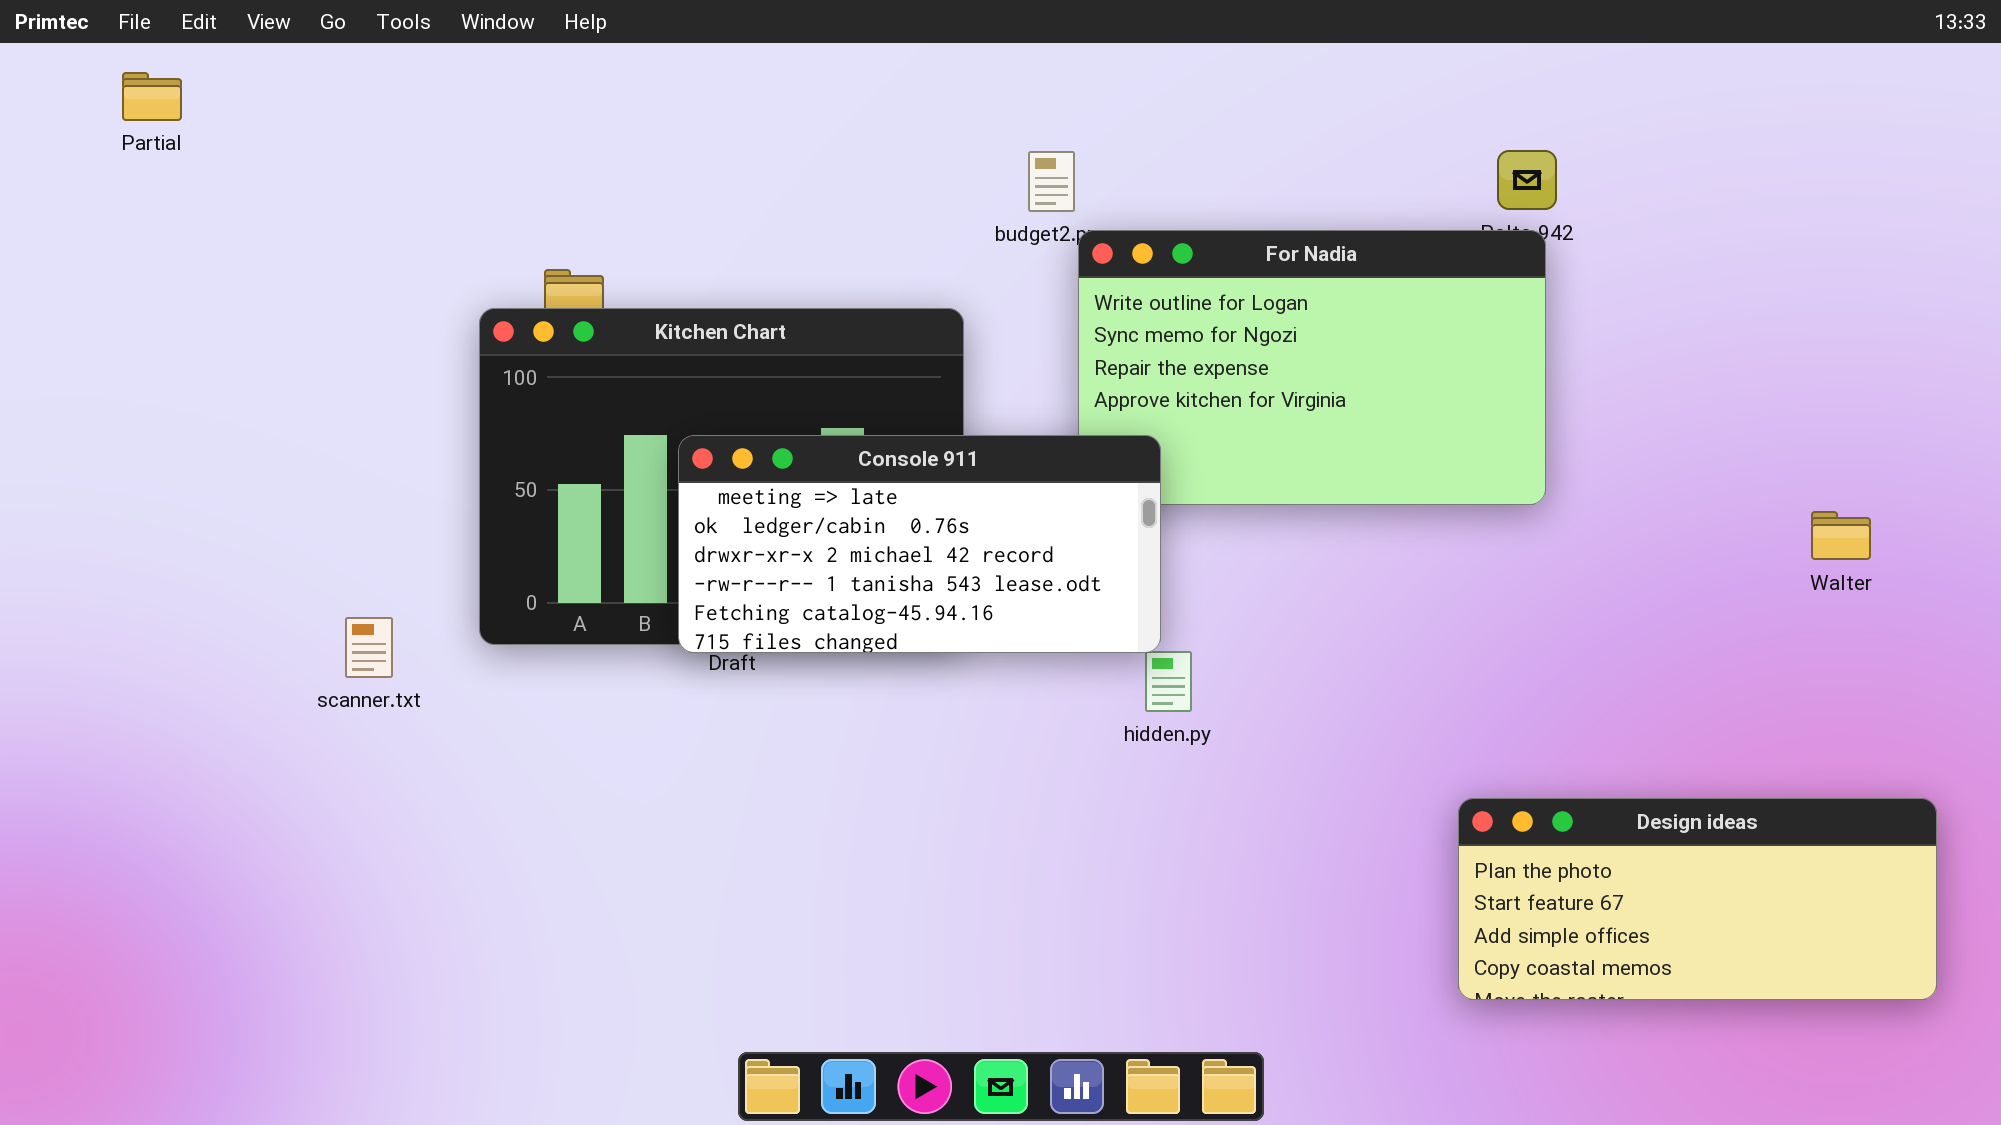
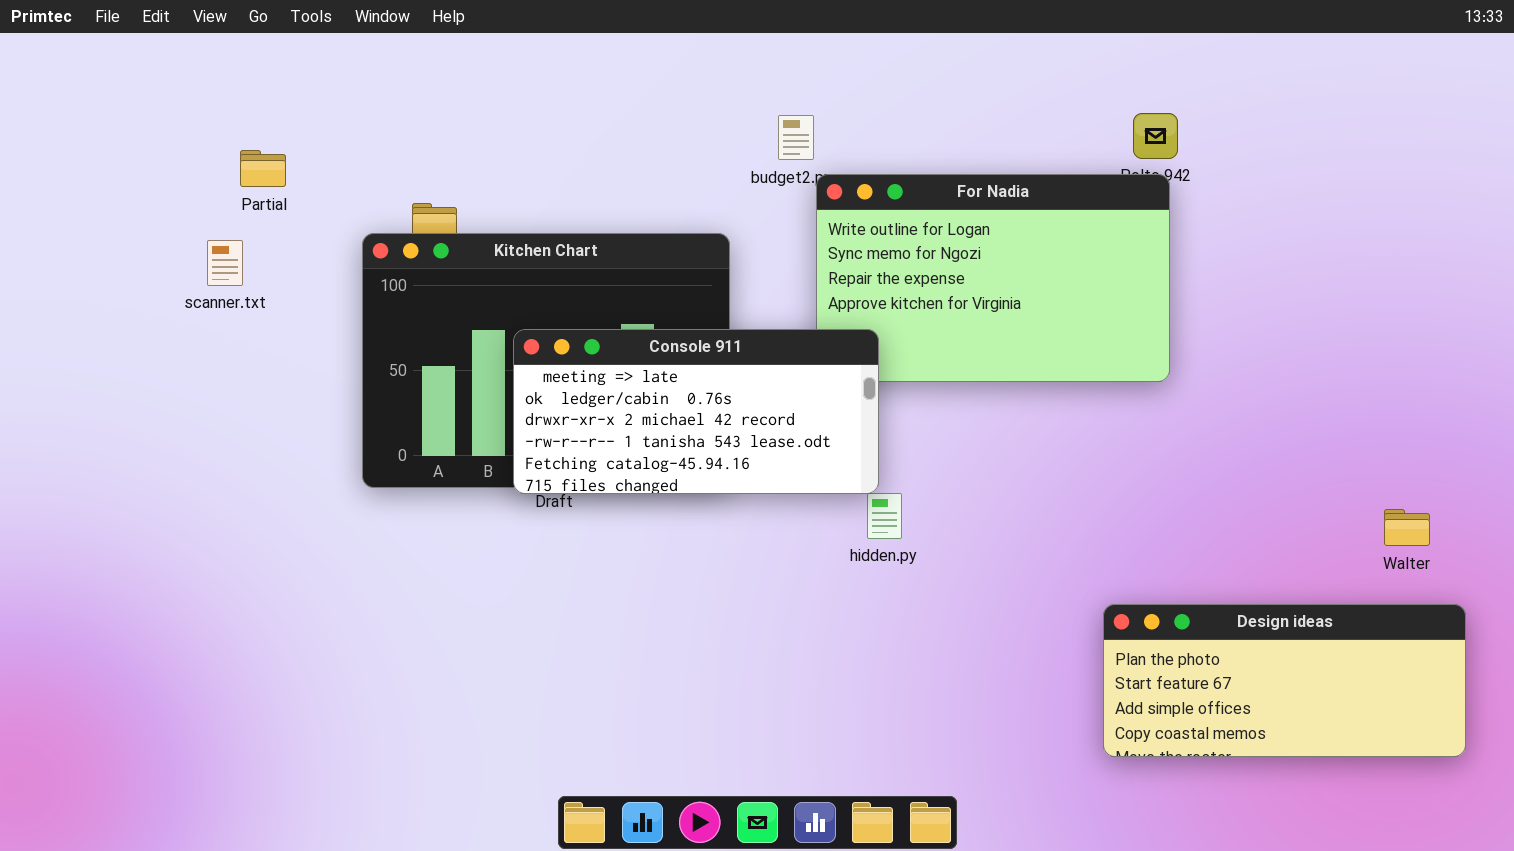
Partial: [122,72,182,121] -> [240,150,286,187], moved
Walter: [1811,511,1871,560] -> [1384,509,1430,546], moved
scanner.txt: [345,617,393,678] -> [207,240,243,286], moved

